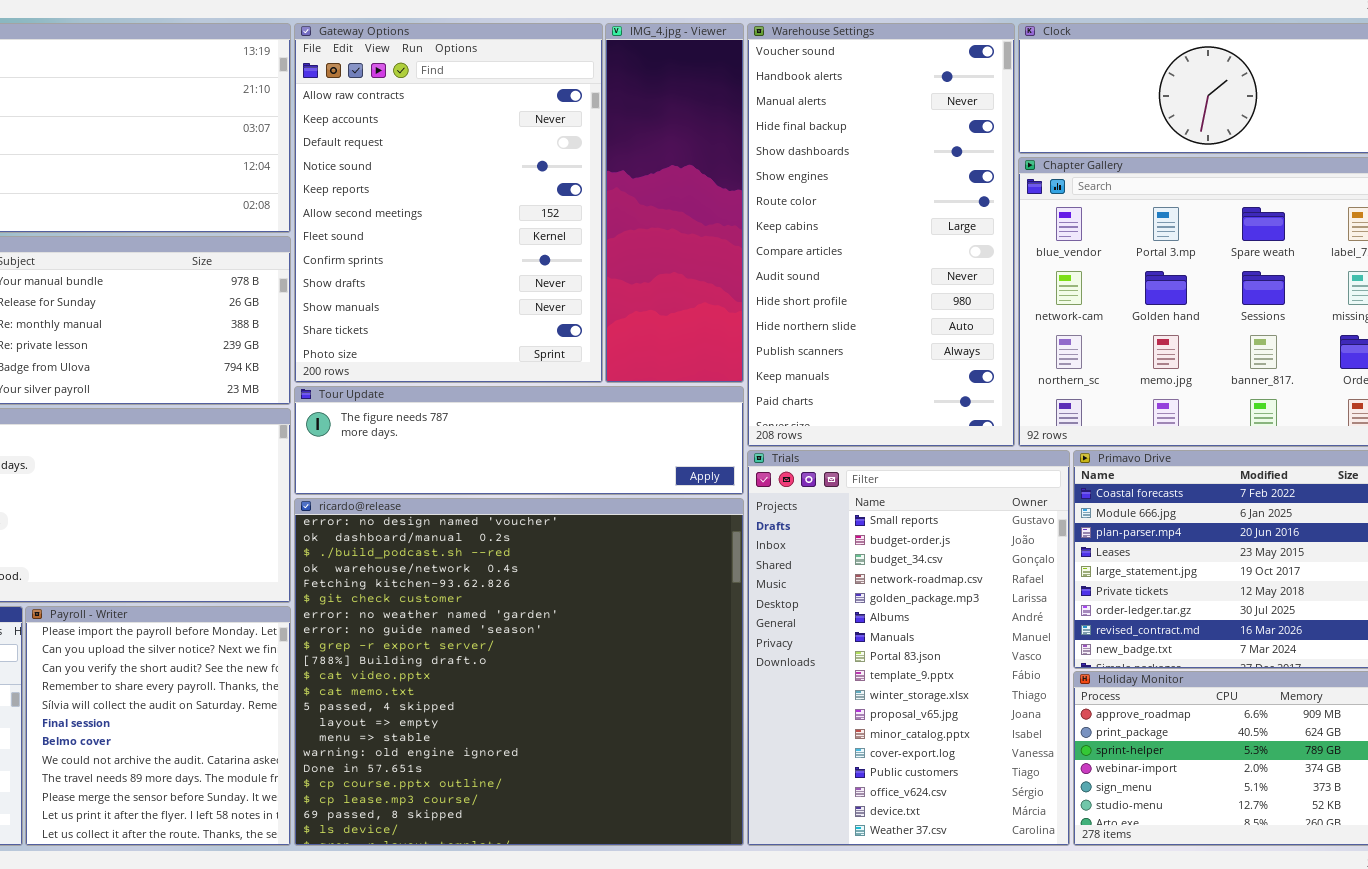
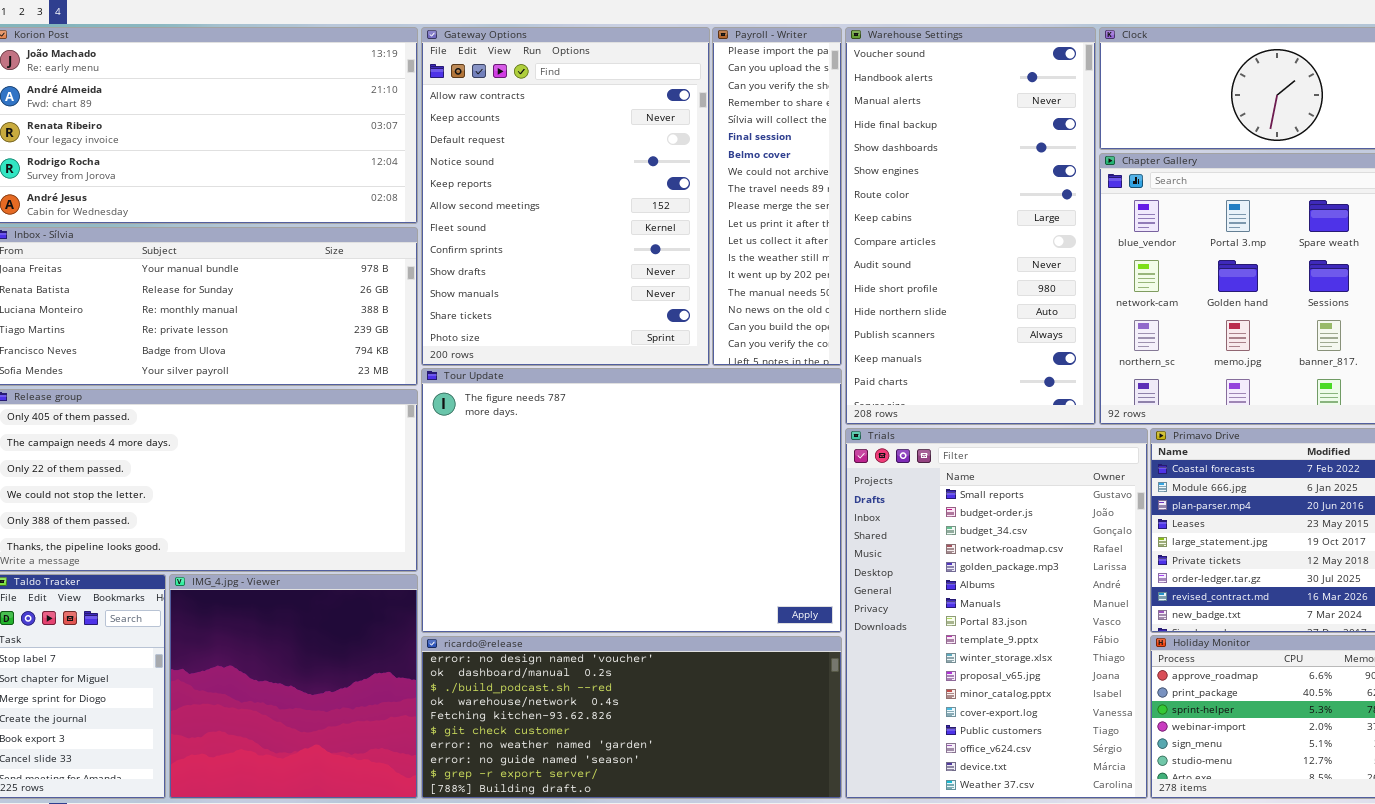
IMG_4.jpg - Viewer: [605,23,744,383] -> [169,574,418,799], moved, resized
Tour Update: [294,386,744,495] -> [421,368,842,633], resized
ricardo@release: [294,498,744,846] -> [421,636,842,799], resized
Payroll - Writer: [25,606,291,846] -> [712,27,842,366], moved, resized

